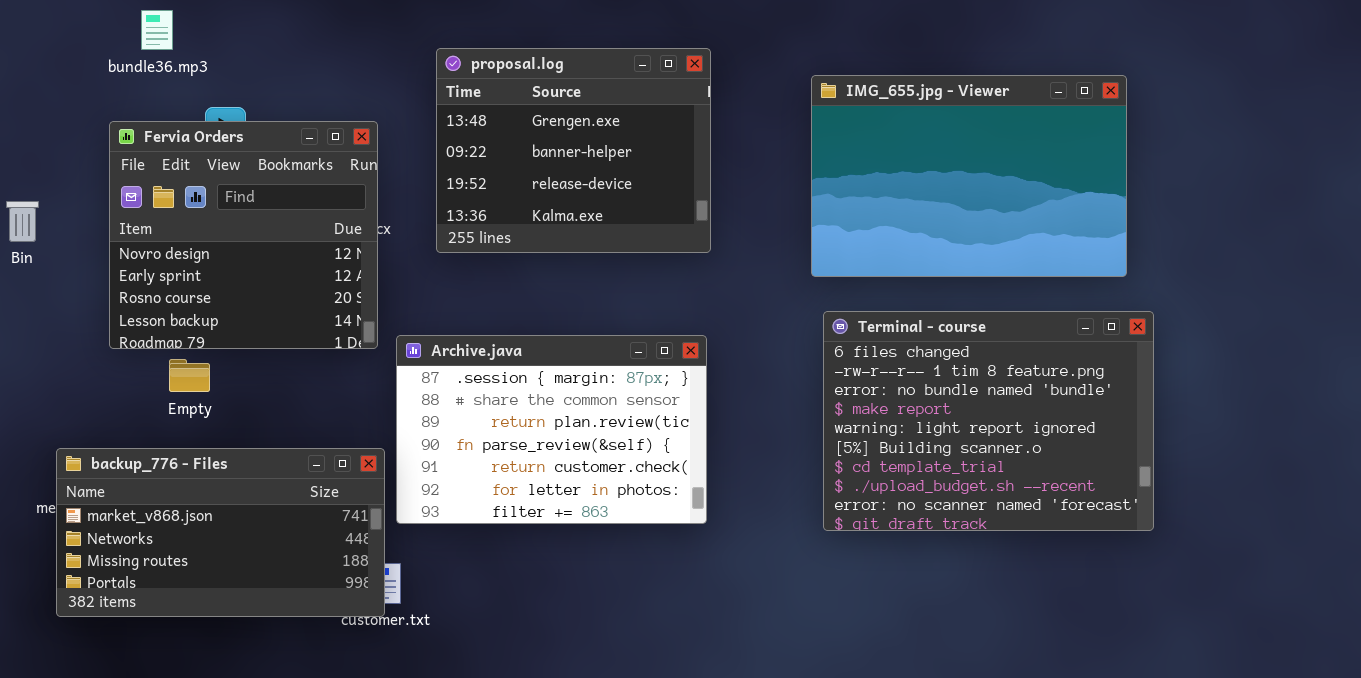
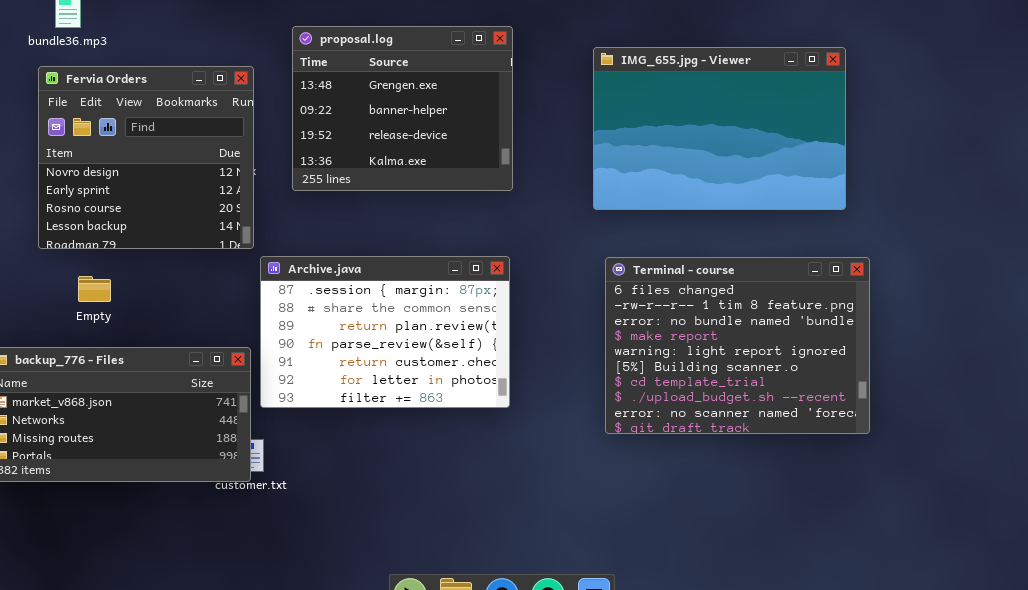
Fervia Orders: [109,121,378,349] -> [38,66,254,249], moved
Terminal - course: [823,311,1154,531] -> [605,257,870,434], moved

